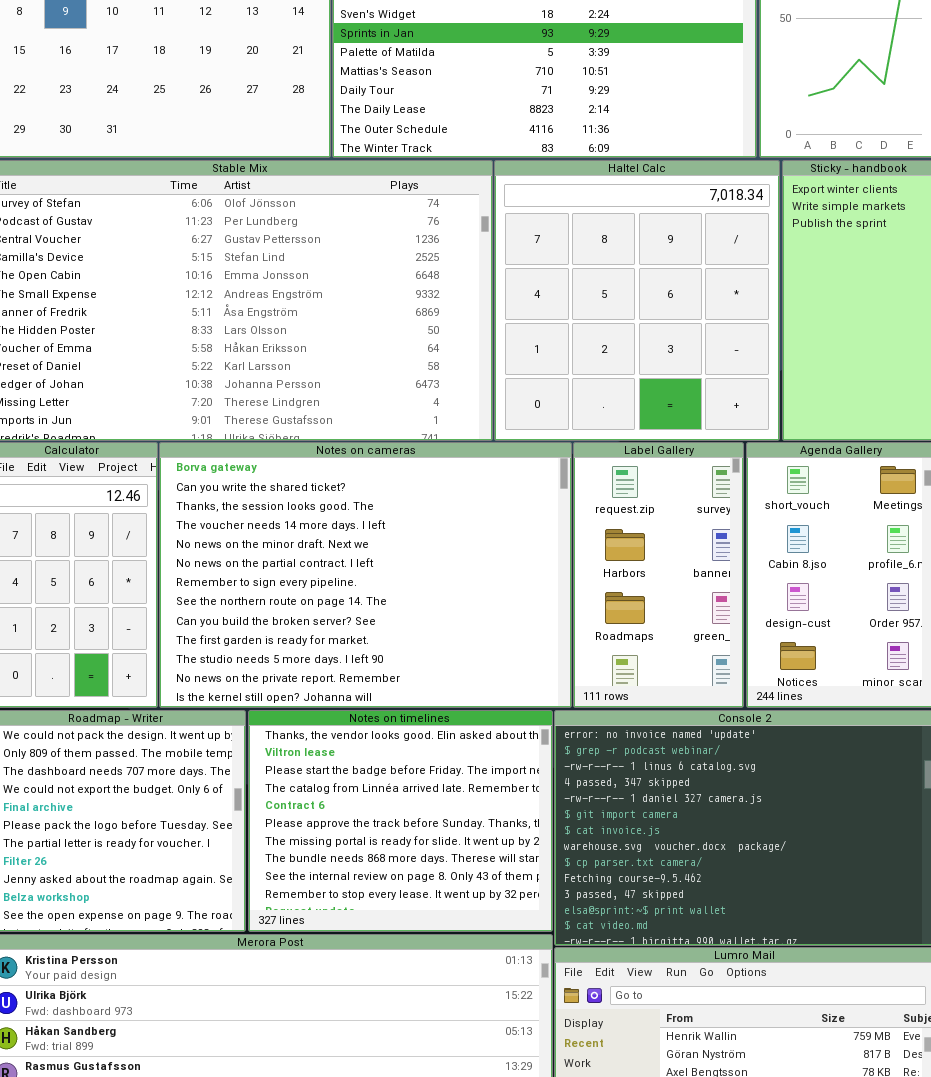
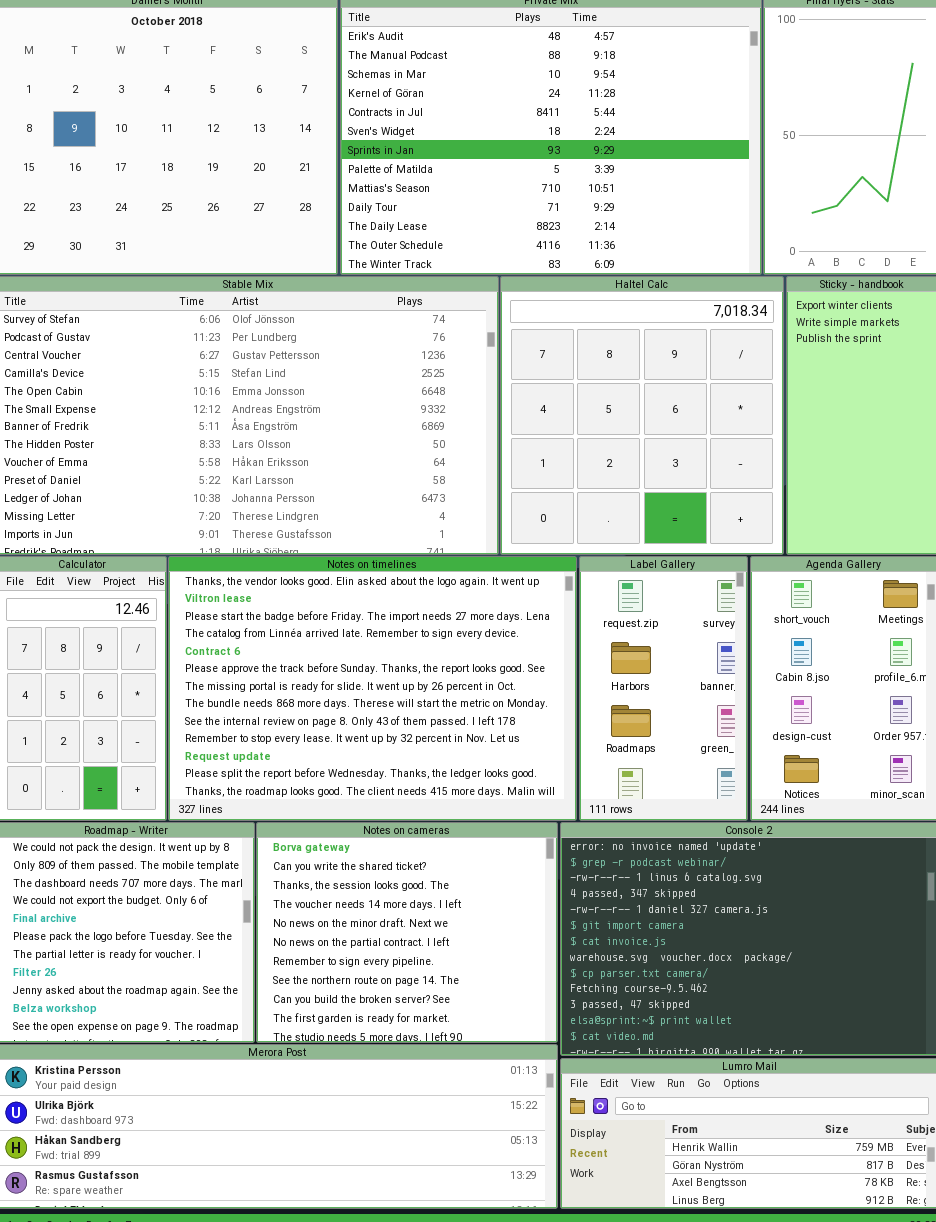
Notes on cameras: [159,442,572,708] -> [256,822,558,1043], moved, resized
Notes on timelines: [248,710,553,932] -> [168,556,577,821], moved, resized

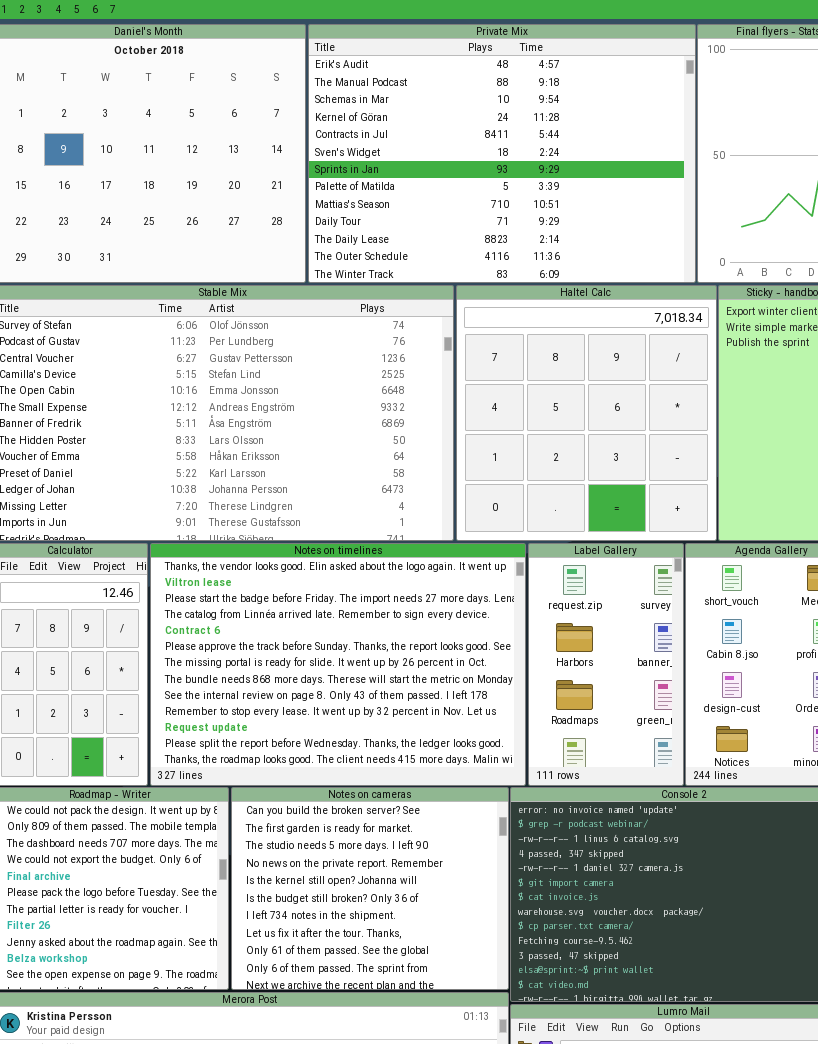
Notes on cameras: [256,822,558,1043] -> [231,787,509,990], scrolled down 8 rows

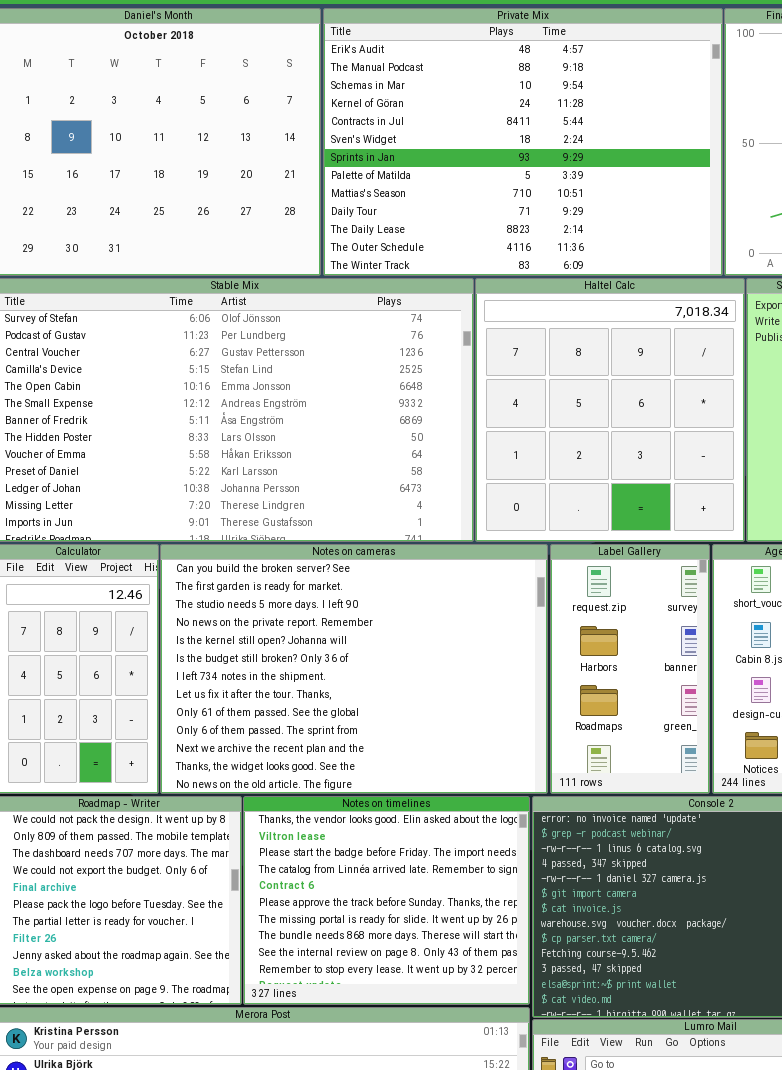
Notes on timelines: [150,543,526,786] -> [243,796,530,1005], moved, resized
Notes on cameras: [231,787,509,990] -> [160,544,548,794], moved, resized

